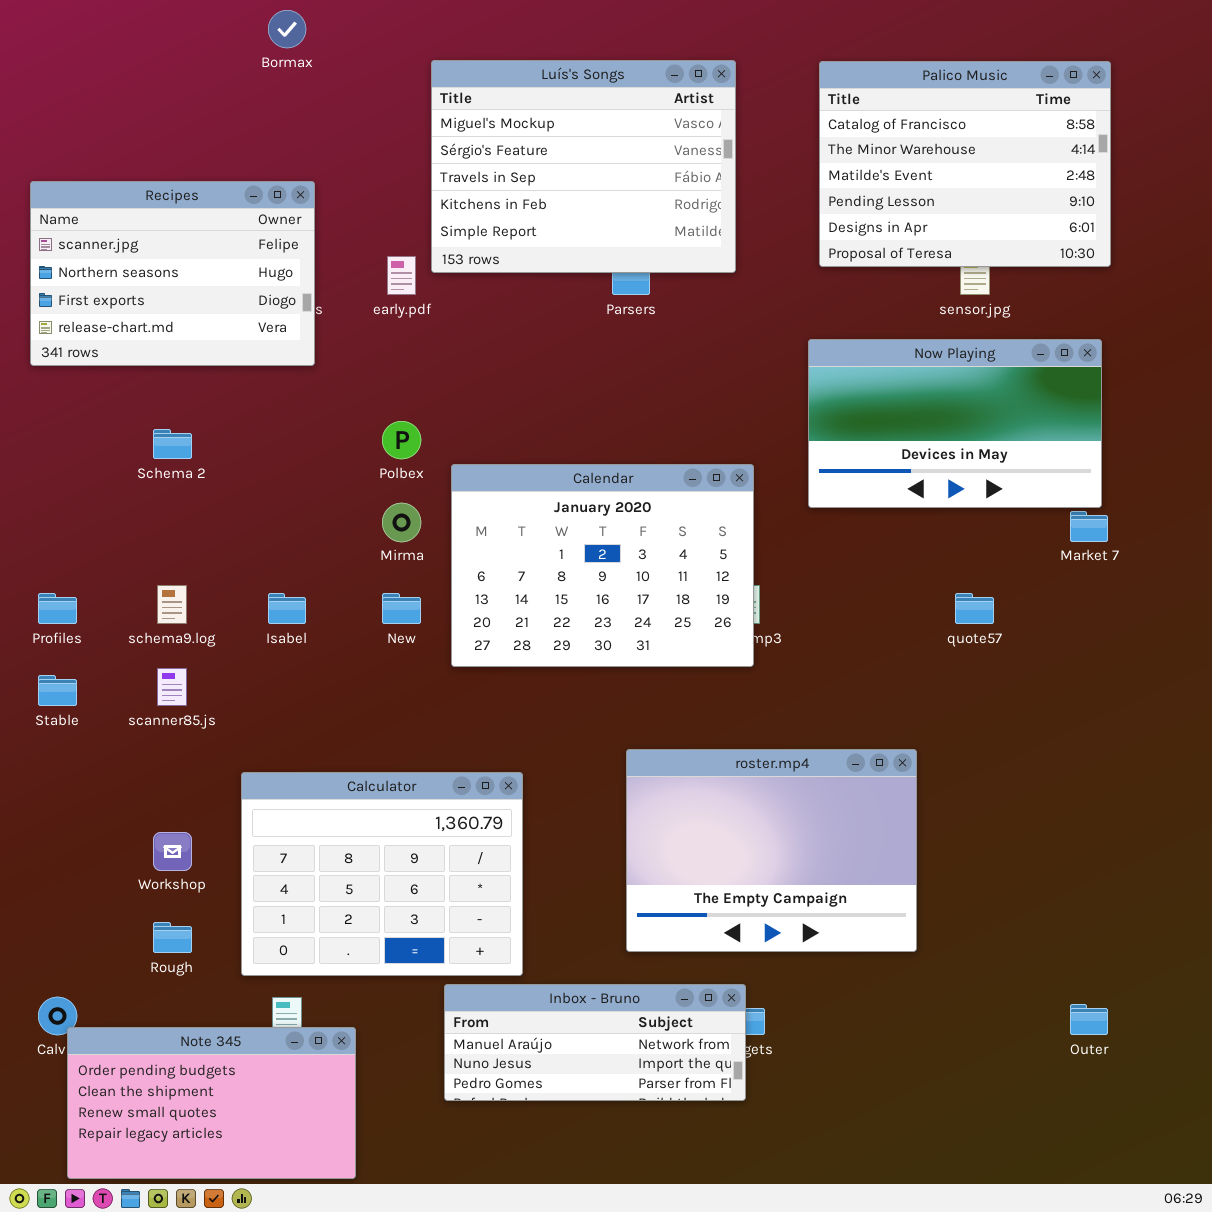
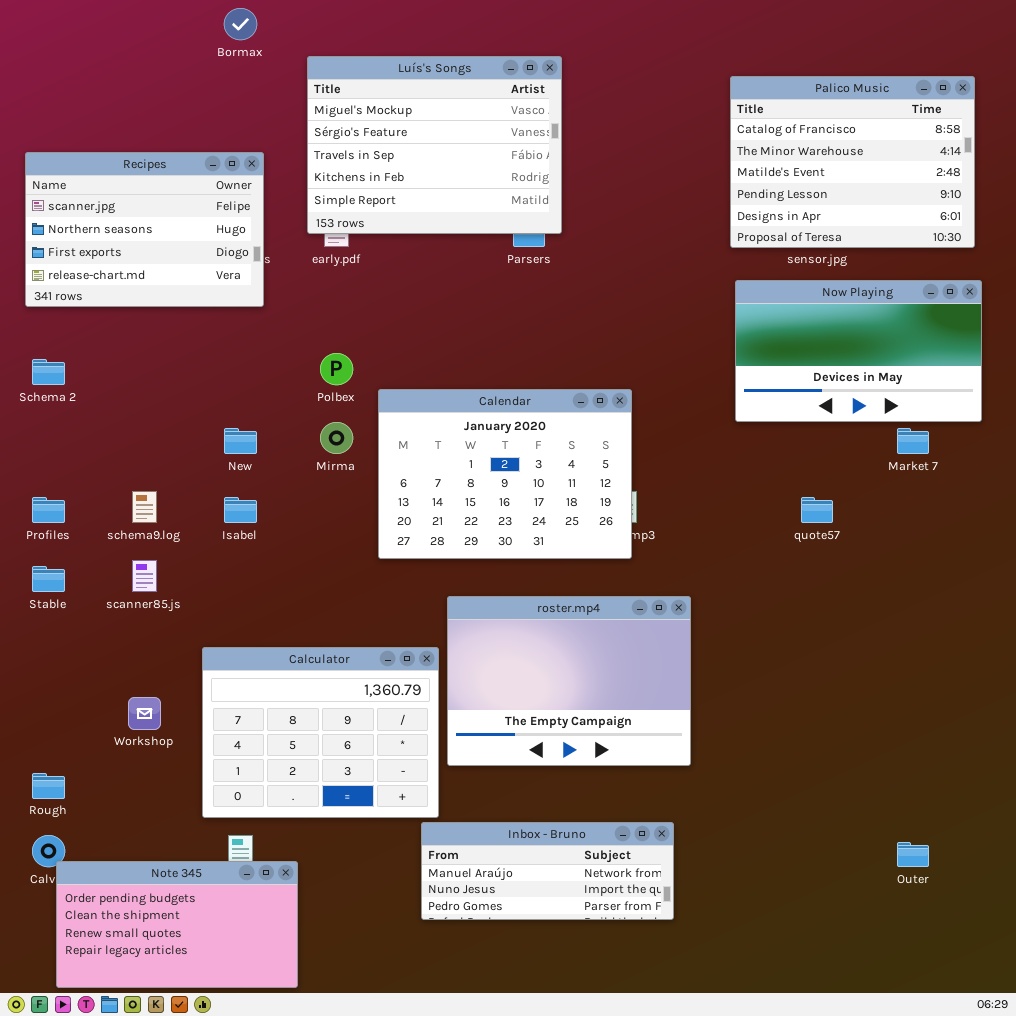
Luís's Songs: [431,60,736,273] -> [307,56,562,234], moved
Palico Music: [819,61,1111,267] -> [730,76,975,248], moved
Now Playing: [808,339,1102,508] -> [735,280,982,422], moved
Schema 2: [153,429,192,459] -> [32,359,65,385], moved
New: [382,593,421,624] -> [224,428,257,454], moved
roster.mp4: [626,749,917,952] -> [447,596,691,766], moved
Rough: [153,922,192,953] -> [32,773,65,799], moved
Inbox - Bruno: [444,984,746,1101] -> [421,822,674,920], moved

